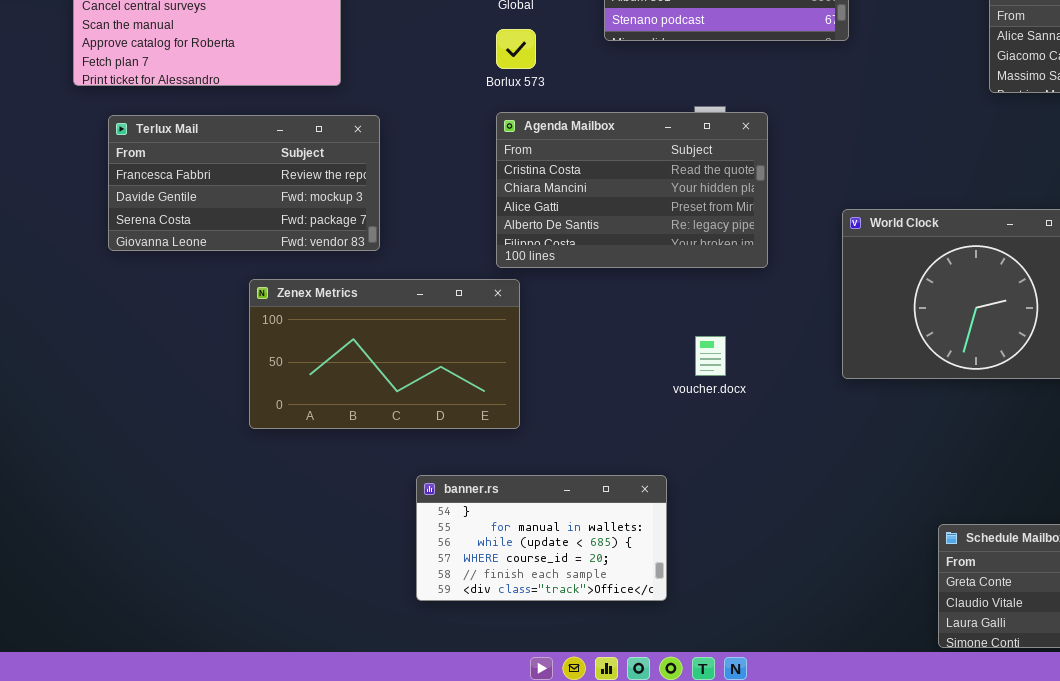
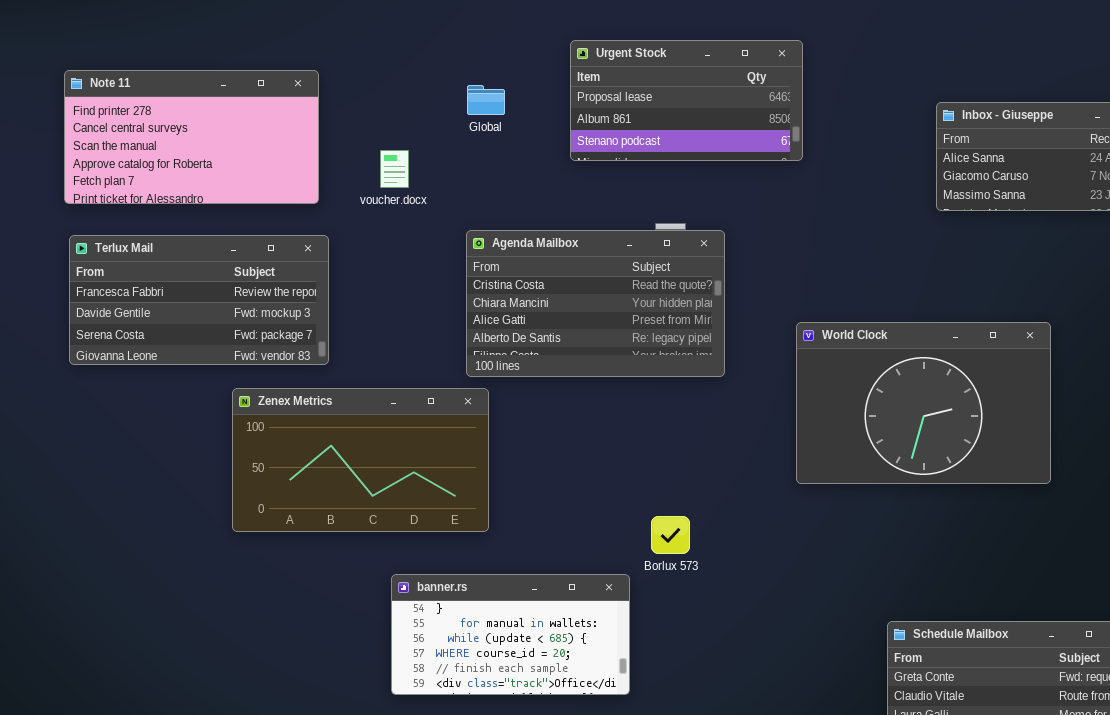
Borlux 573: [496,29,536,69] -> [651,516,690,554], moved
Terlux Mail: [108,115,380,251] -> [69,235,329,365], moved
voucher.docx: [695,336,726,376] -> [380,150,409,188], moved

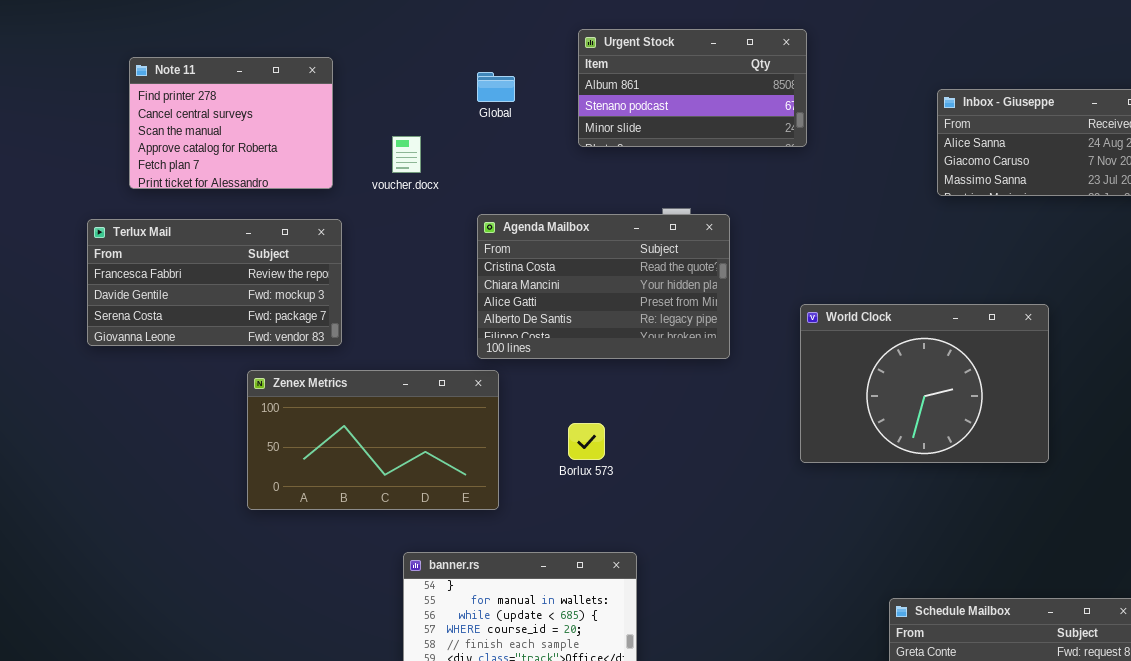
Urgent Stock: [570,40,803,161] -> [578,29,807,147], scrolled down 1 row
Note 11: [64,70,319,204] -> [129,57,333,189], resized
Borlux 573: [651,516,690,554] -> [568,423,605,460], moved

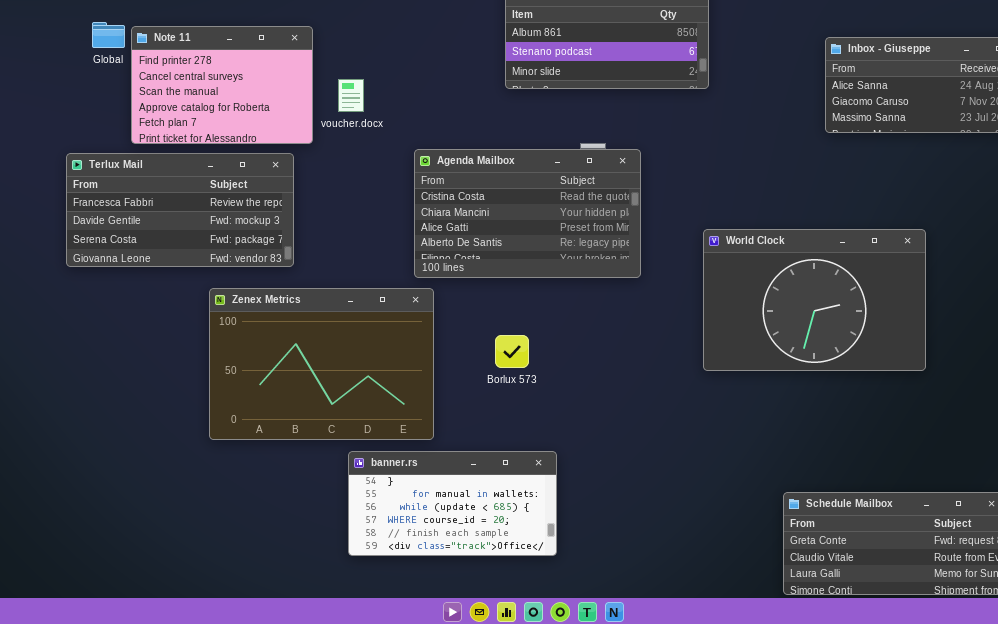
Note 11: [129,57,333,189] -> [131,26,313,144], moved
Global: [477,72,515,102] -> [92,22,125,48], moved
Zenex Metrics: [247,370,499,510] -> [209,288,434,440], resized

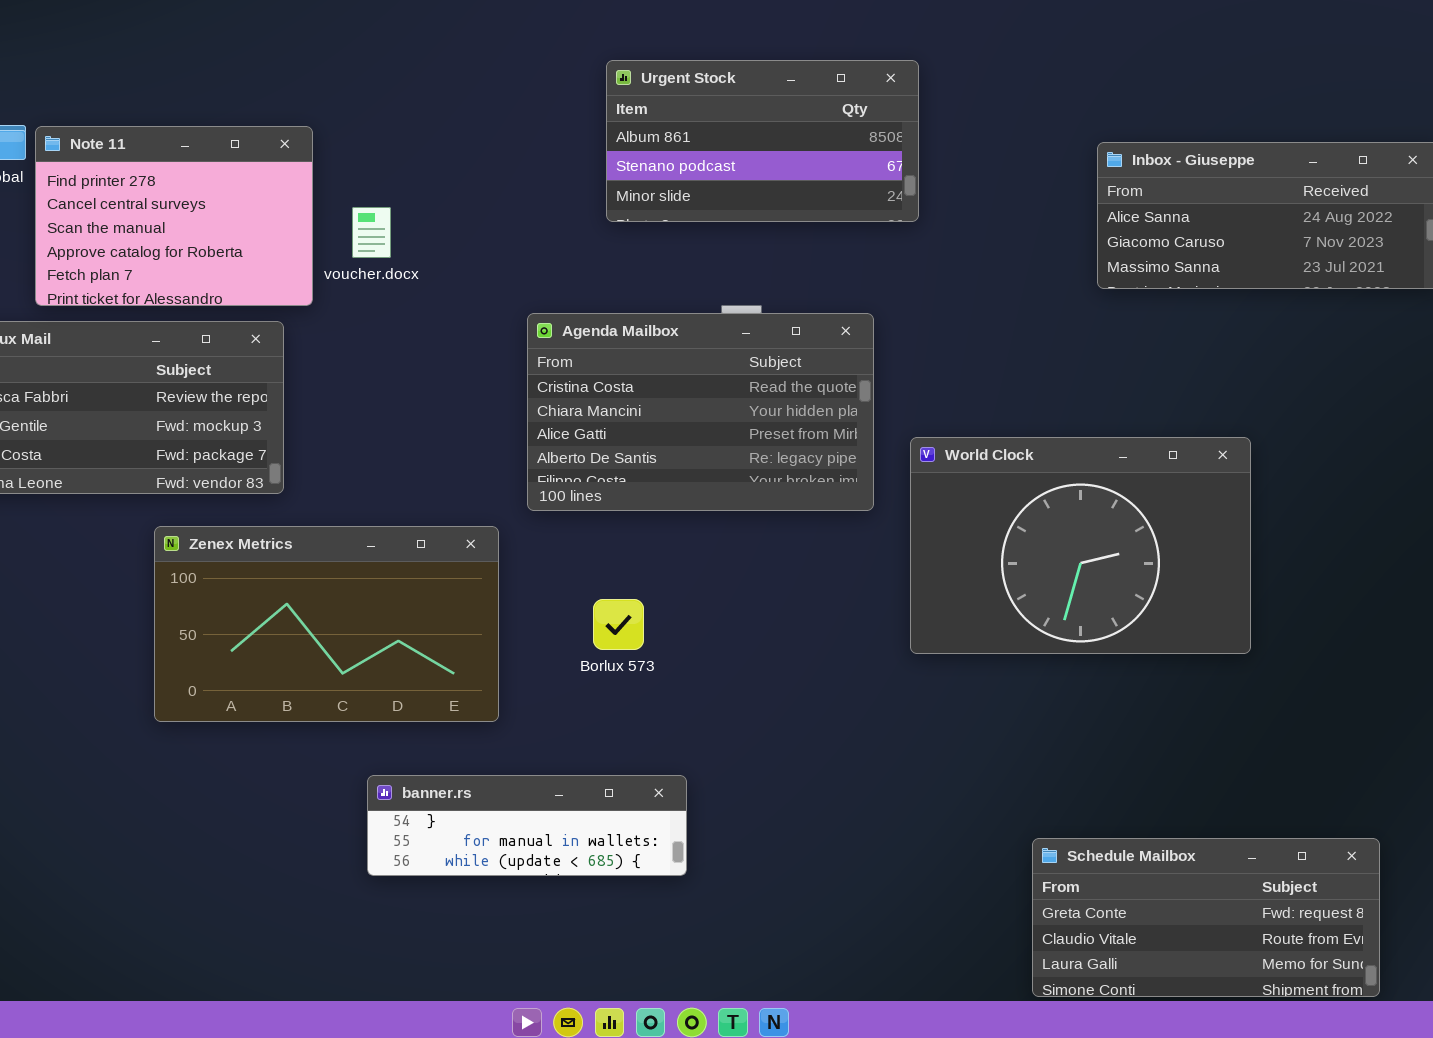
Agenda Mailbox: [414,149,641,278] -> [527,313,874,511], moved
Zenex Metrics: [209,288,434,440] -> [154,526,499,722], resized
banner.rs: [348,451,557,556] -> [367,775,687,876], resized

